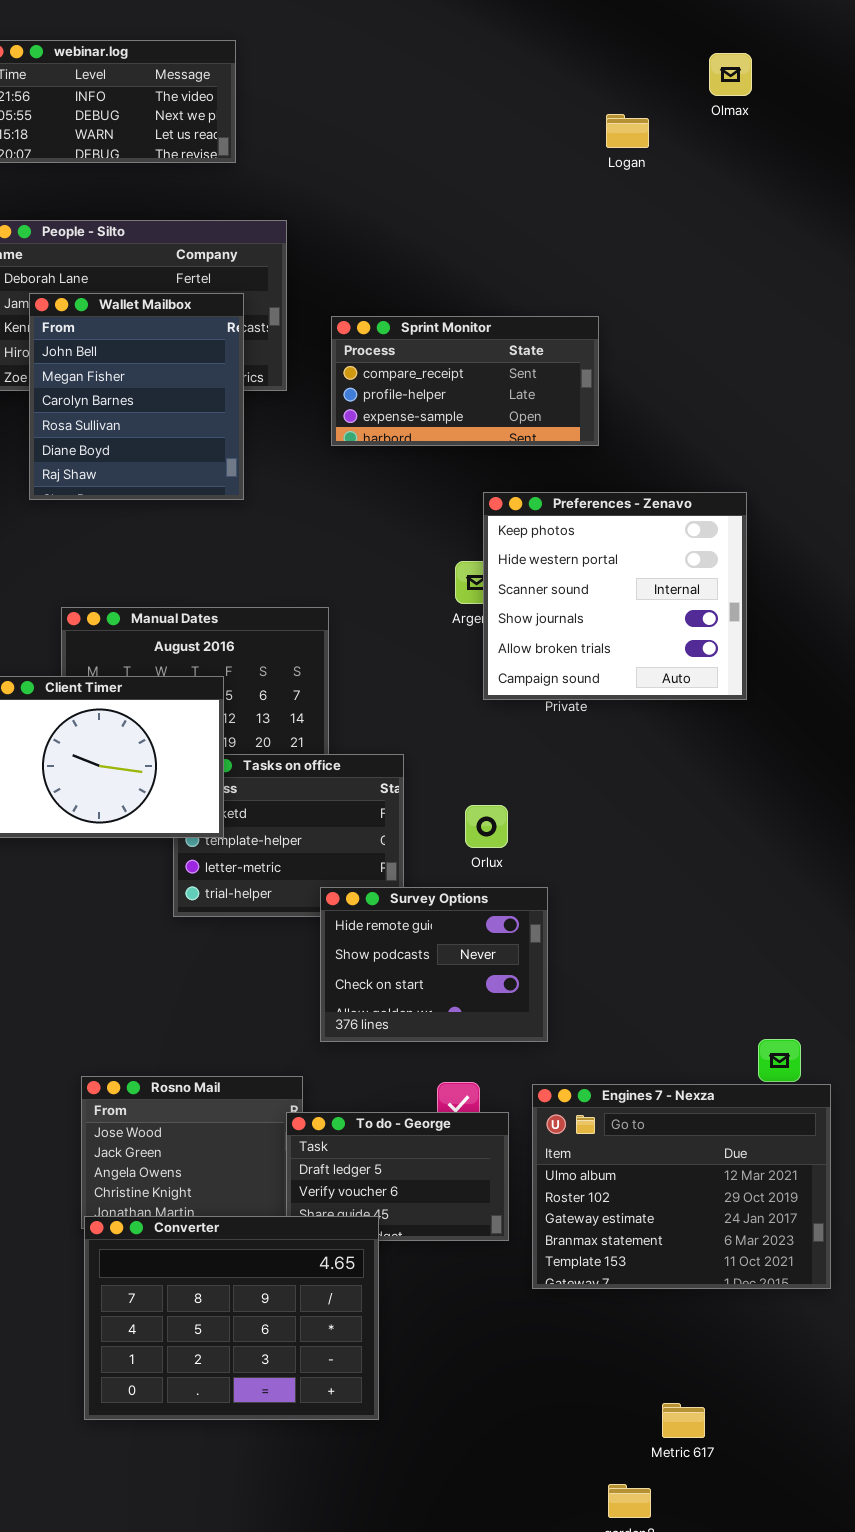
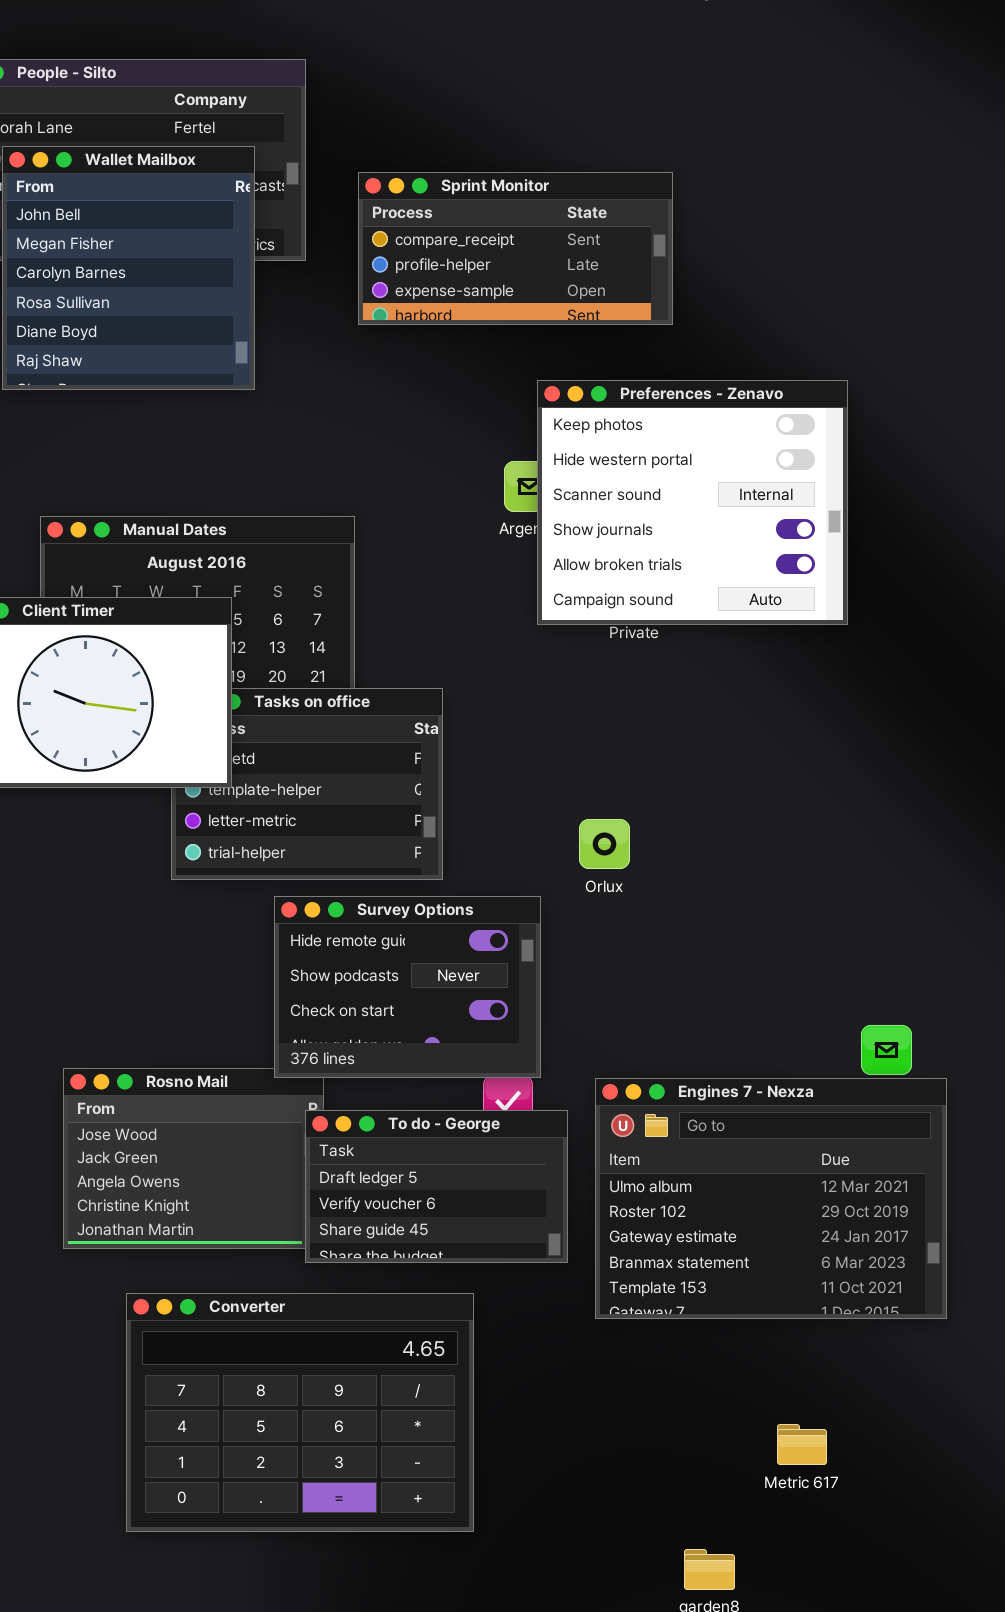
Orlux: [465,805,508,848] -> [579,819,630,869], moved
Survey Options: [320,887,548,1042] -> [274,896,541,1078], moved
Converter: [84,1216,379,1420] -> [126,1293,474,1532], moved
Metric 617: [662,1403,705,1438] -> [777,1424,827,1465], moved

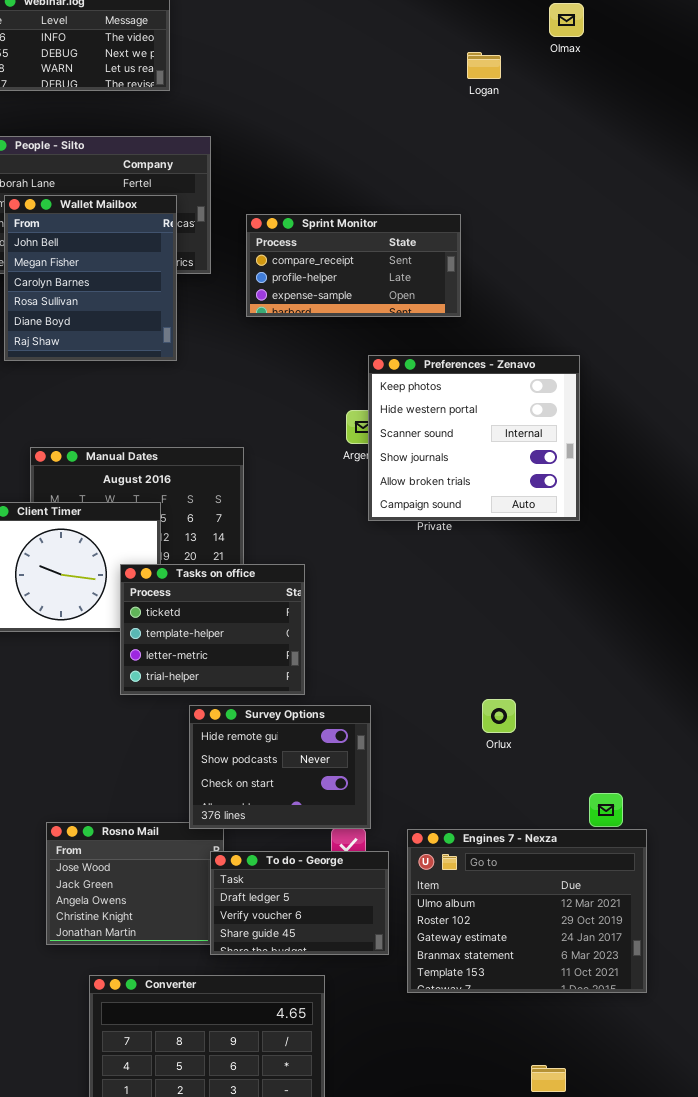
Tasks on office: [171,688,443,880] -> [120,564,305,695], raised
Orlux: [579,819,630,869] -> [482,699,516,733], moved

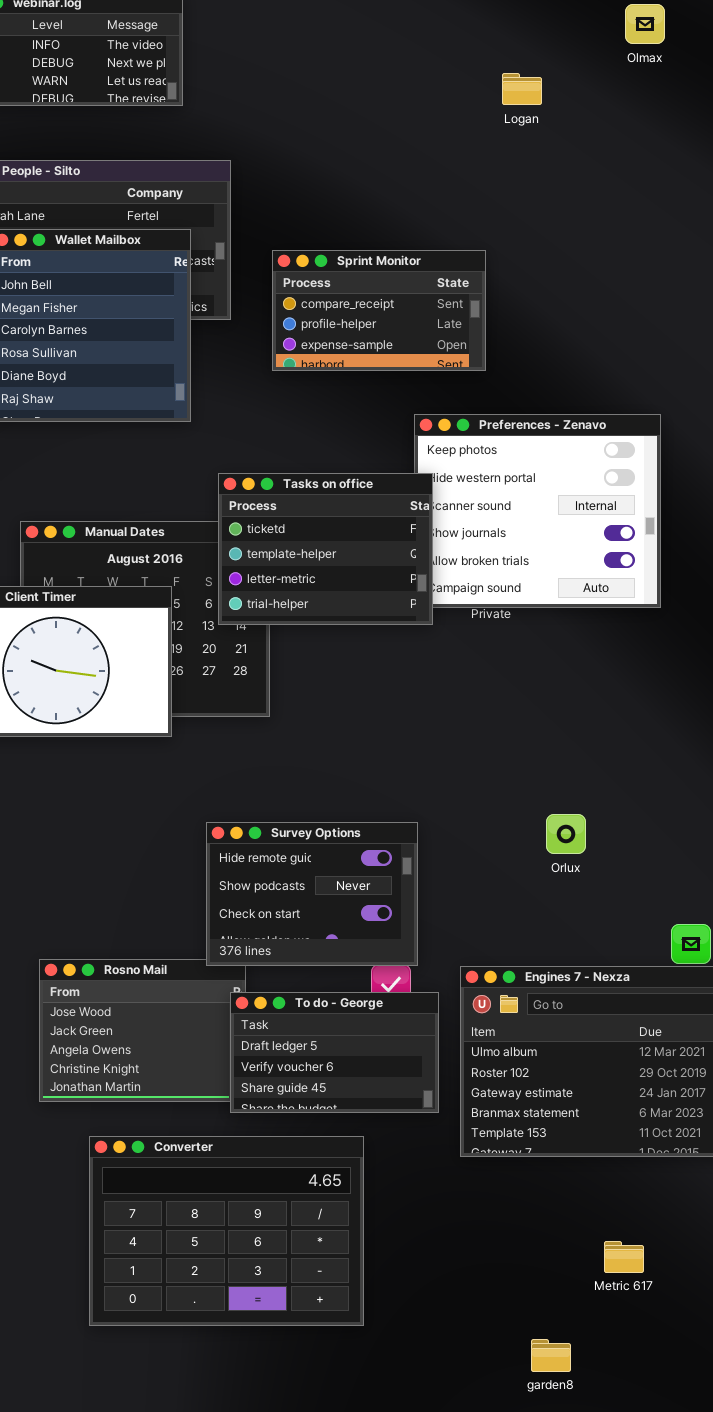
Logan: [467,52,501,79] -> [502,73,542,105], moved
Sprint Monitor: [246,214,461,317] -> [272,250,486,371], resized
Tasks on office: [120,564,305,695] -> [218,473,433,625], moved

